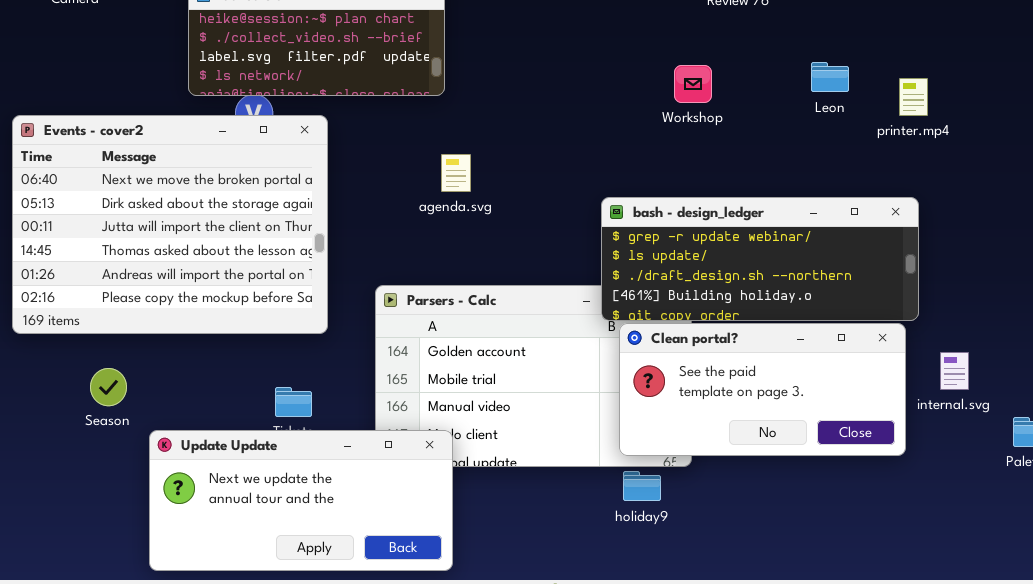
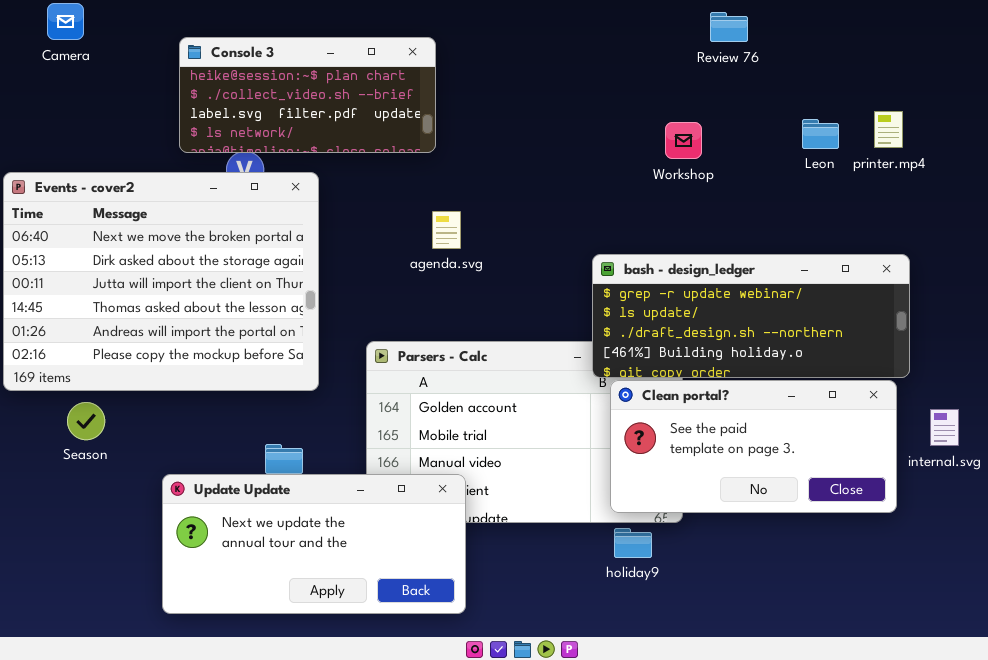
printer.mp4: [899,78,928,116] -> [874,111,903,148], moved
Season: [90,368,127,406] -> [67,402,105,440], moved
Update Update: [149,430,453,571] -> [162,474,466,614], moved

